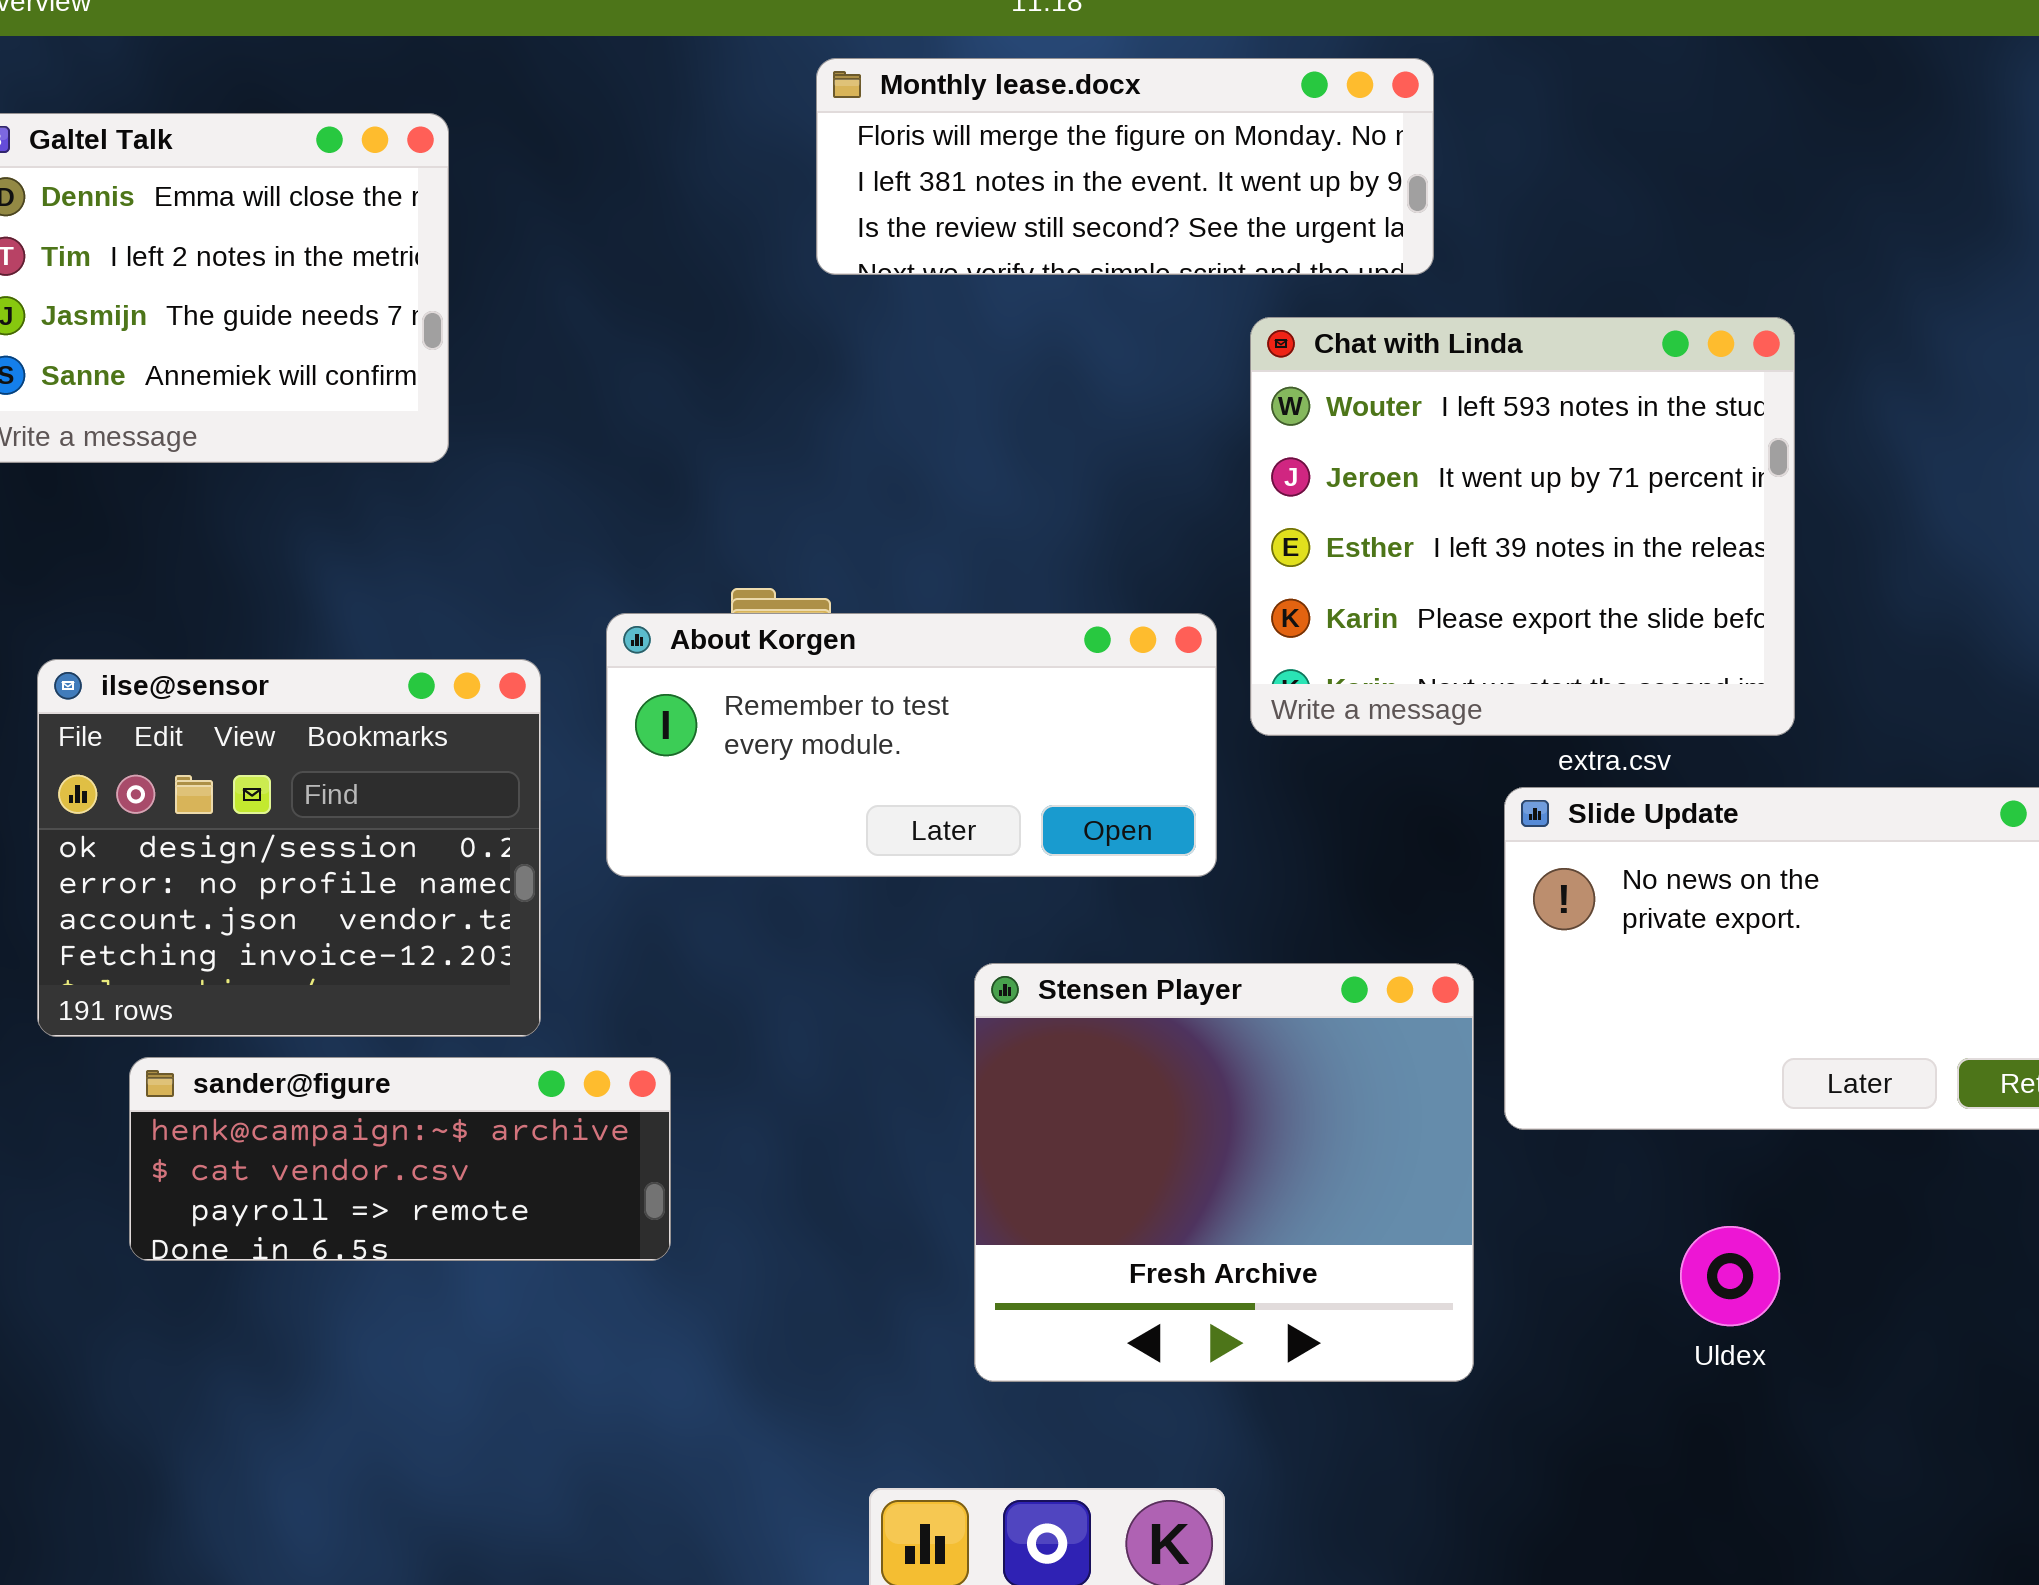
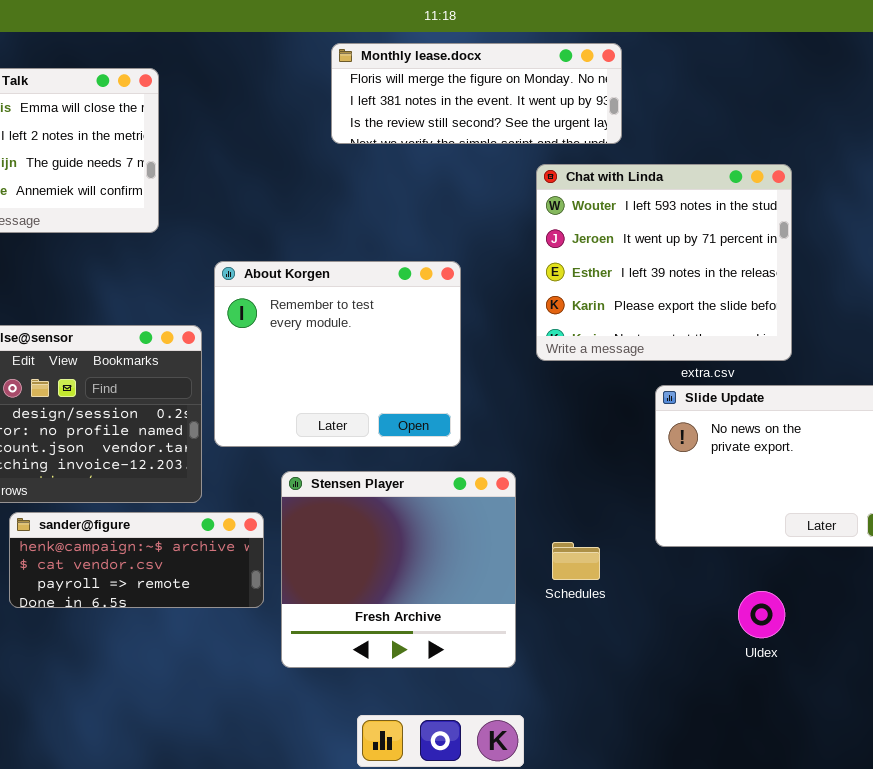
About Korgen: [606,613,1217,877] -> [214,261,461,447], moved, resized
Stensen Player: [974,963,1474,1382] -> [281,471,516,668], moved

